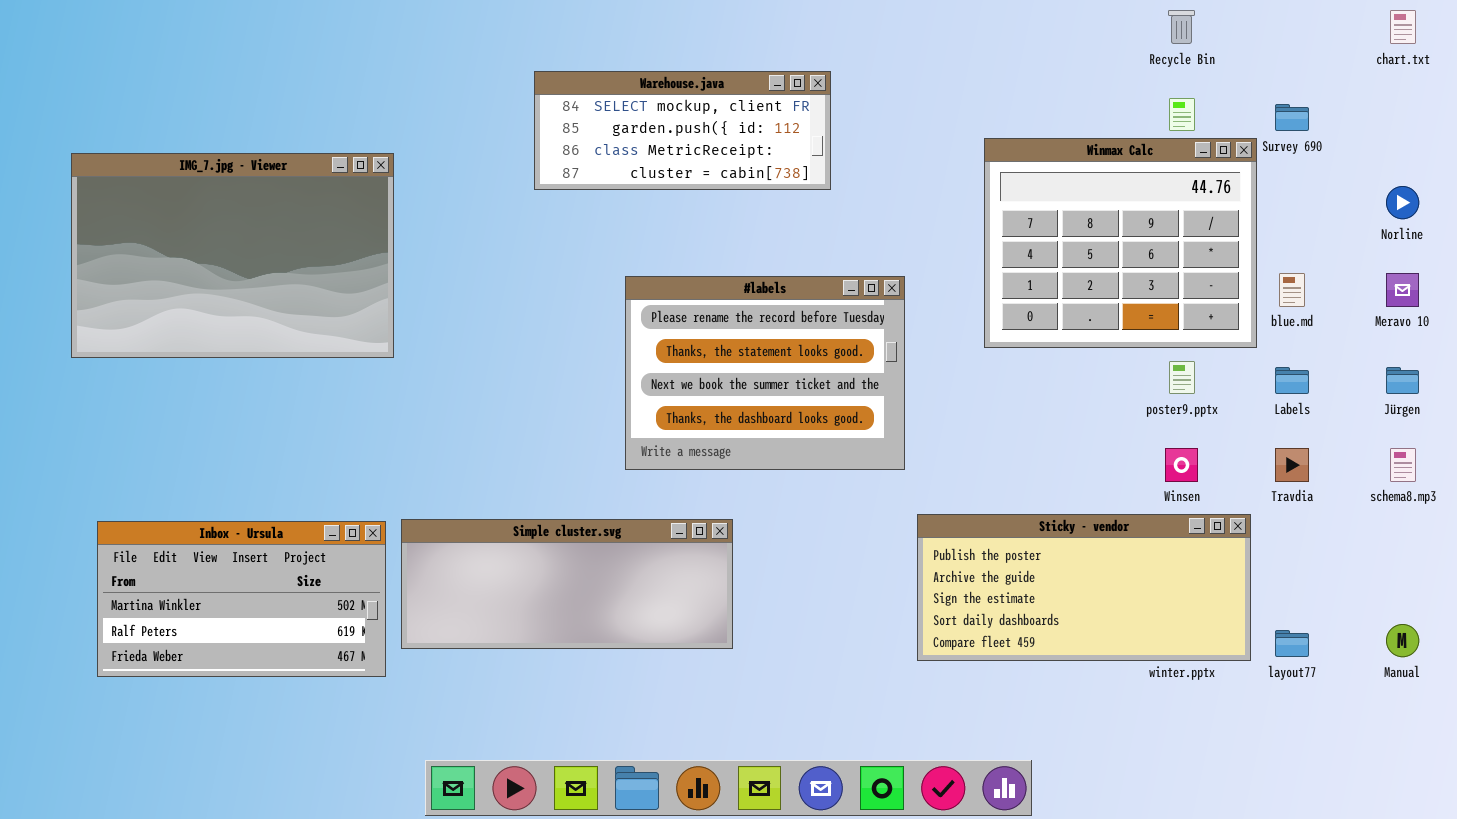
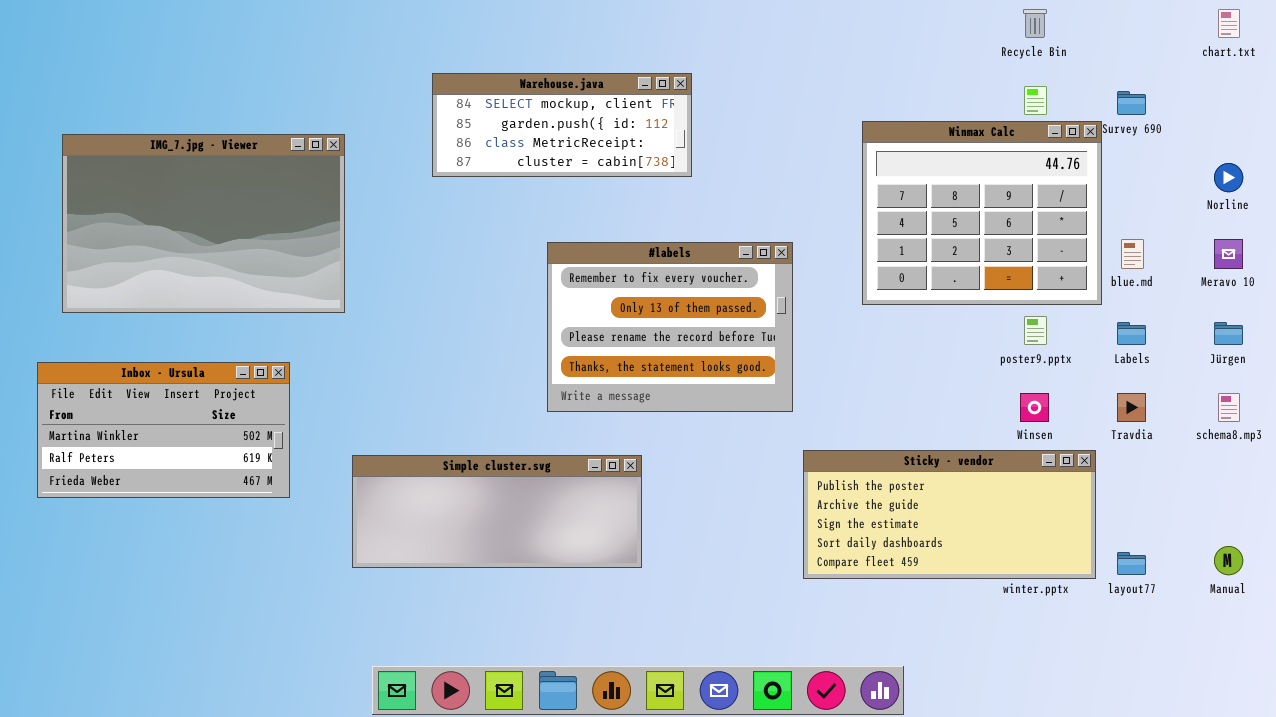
Warehouse.java: [534,71,831,190] -> [432,73,692,177], moved
#labels: [625,276,905,470] -> [547,242,793,412], scrolled up 2 rows
Inbox - Ursula: [97,521,386,677] -> [37,362,290,498], moved

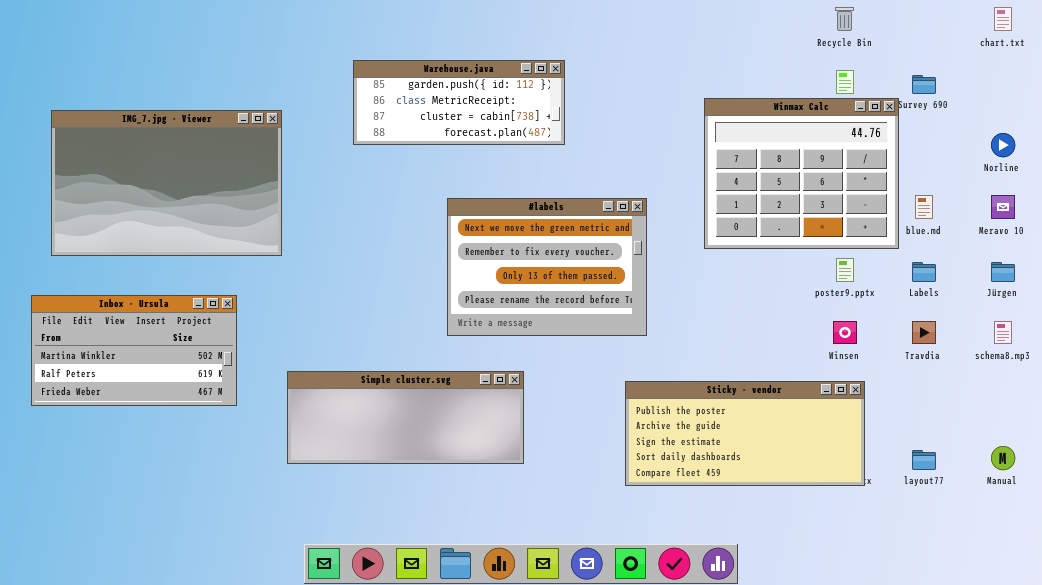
Warehouse.java: [432,73,692,177] -> [353,60,565,145], scrolled down 1 row
#labels: [547,242,793,412] -> [447,198,647,336], scrolled up 1 row
Sticky - vendor: [803,450,1096,579] -> [625,381,865,486], moved

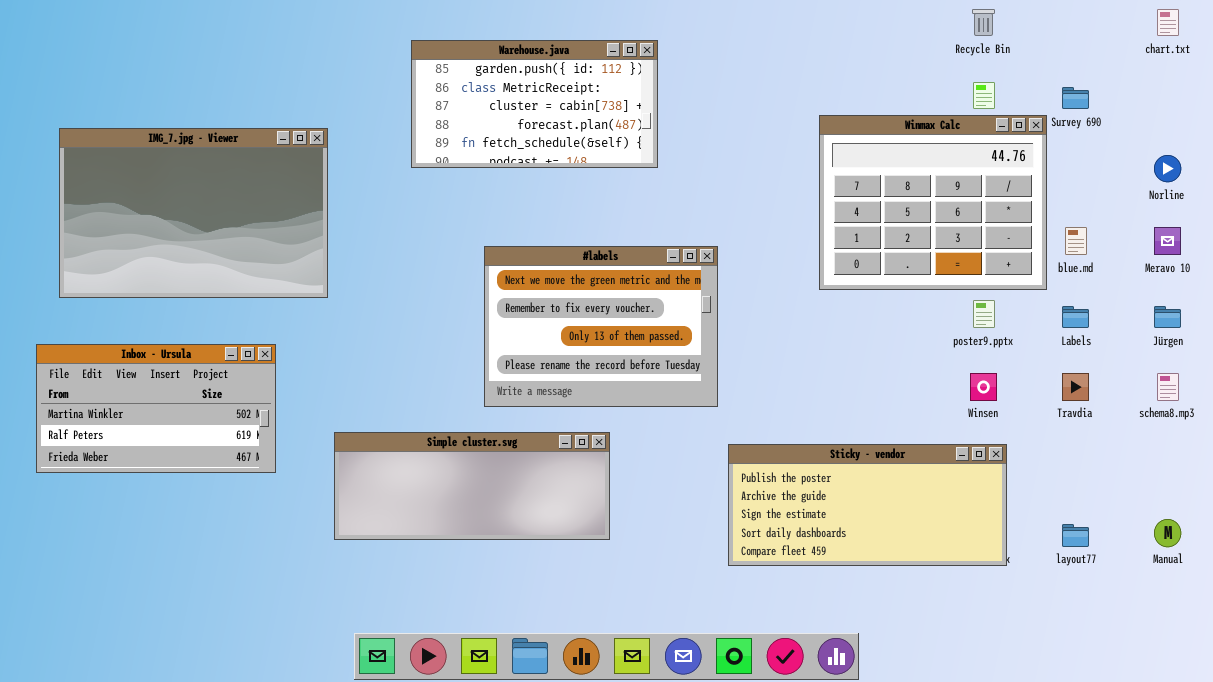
Warehouse.java: [353,60,565,145] -> [411,40,658,168], resized
#labels: [447,198,647,336] -> [484,246,718,407], moved

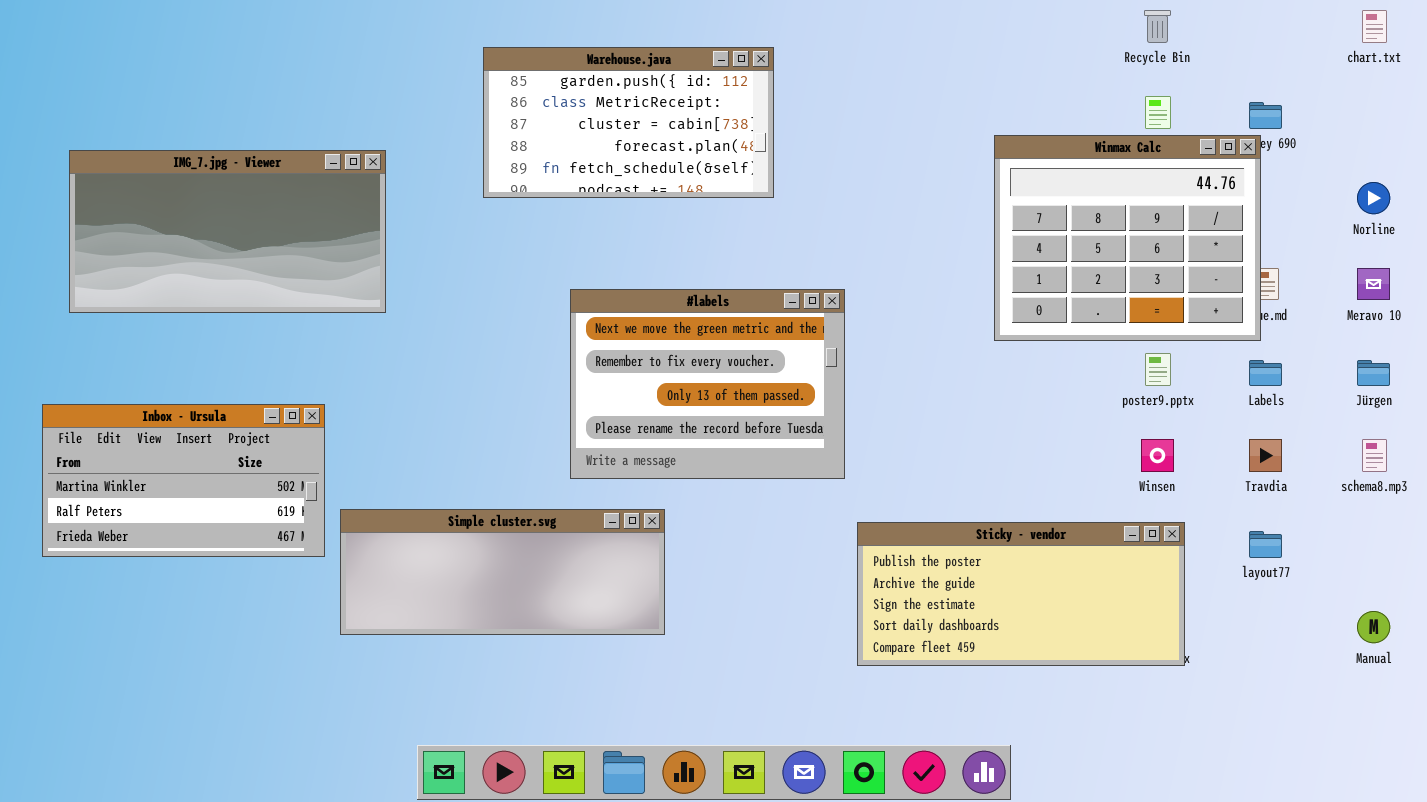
Winmax Calc: [819,115,1047,290] -> [994,135,1261,341], moved
IMG_7.jpg - Viewer: [59,128,328,298] -> [69,150,386,313], resized
Simple cluster.svg: [334,432,610,540] -> [340,509,665,635], moved
layout77: [1062,524,1089,547] -> [1249,531,1282,558], moved

